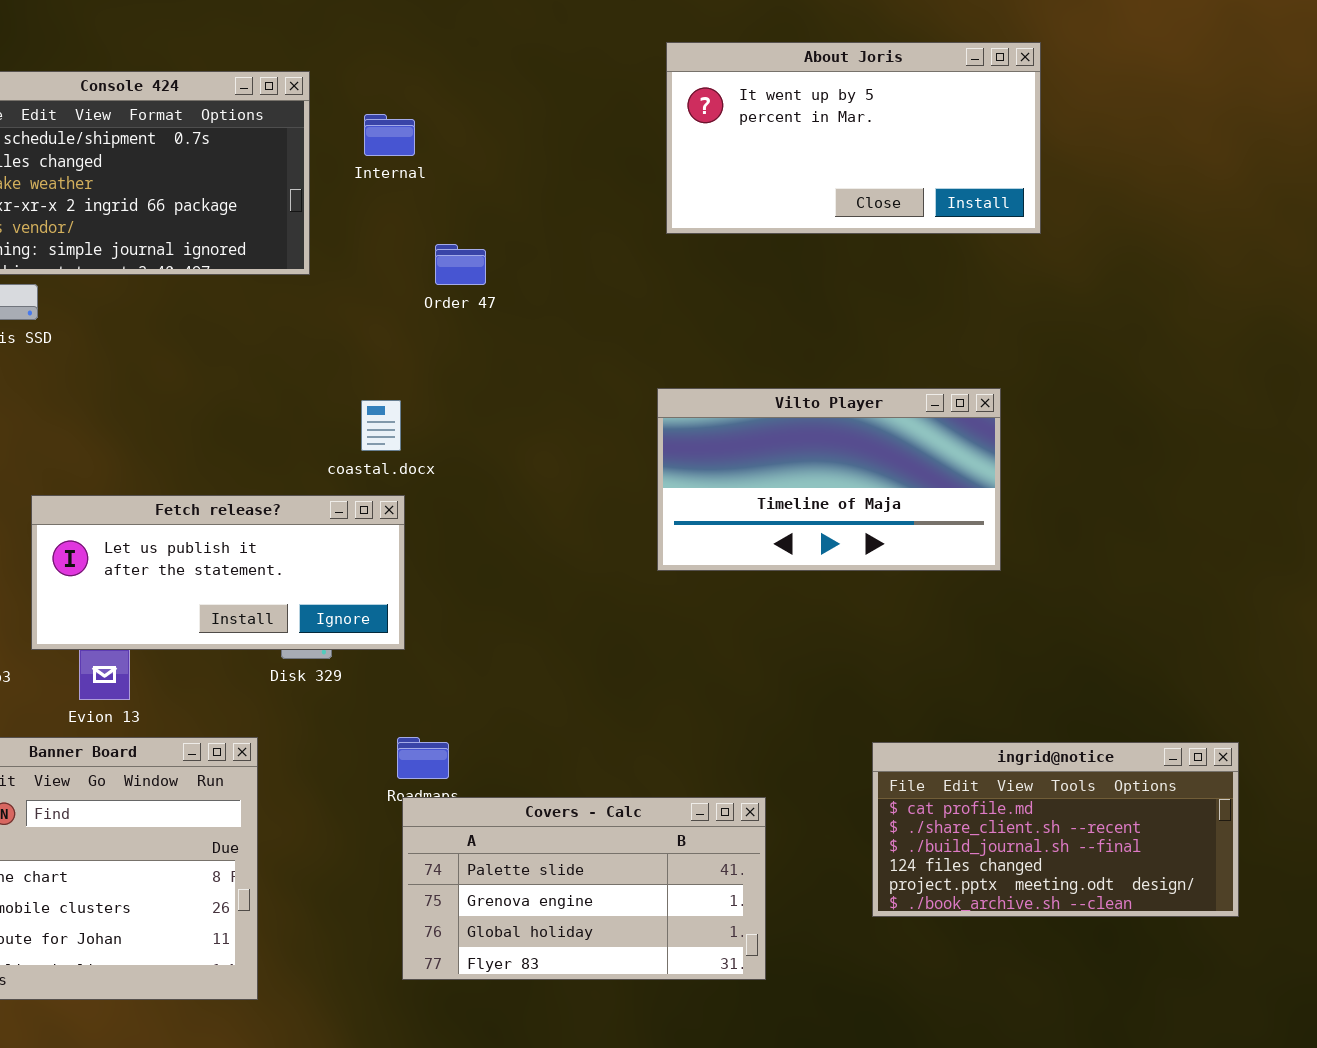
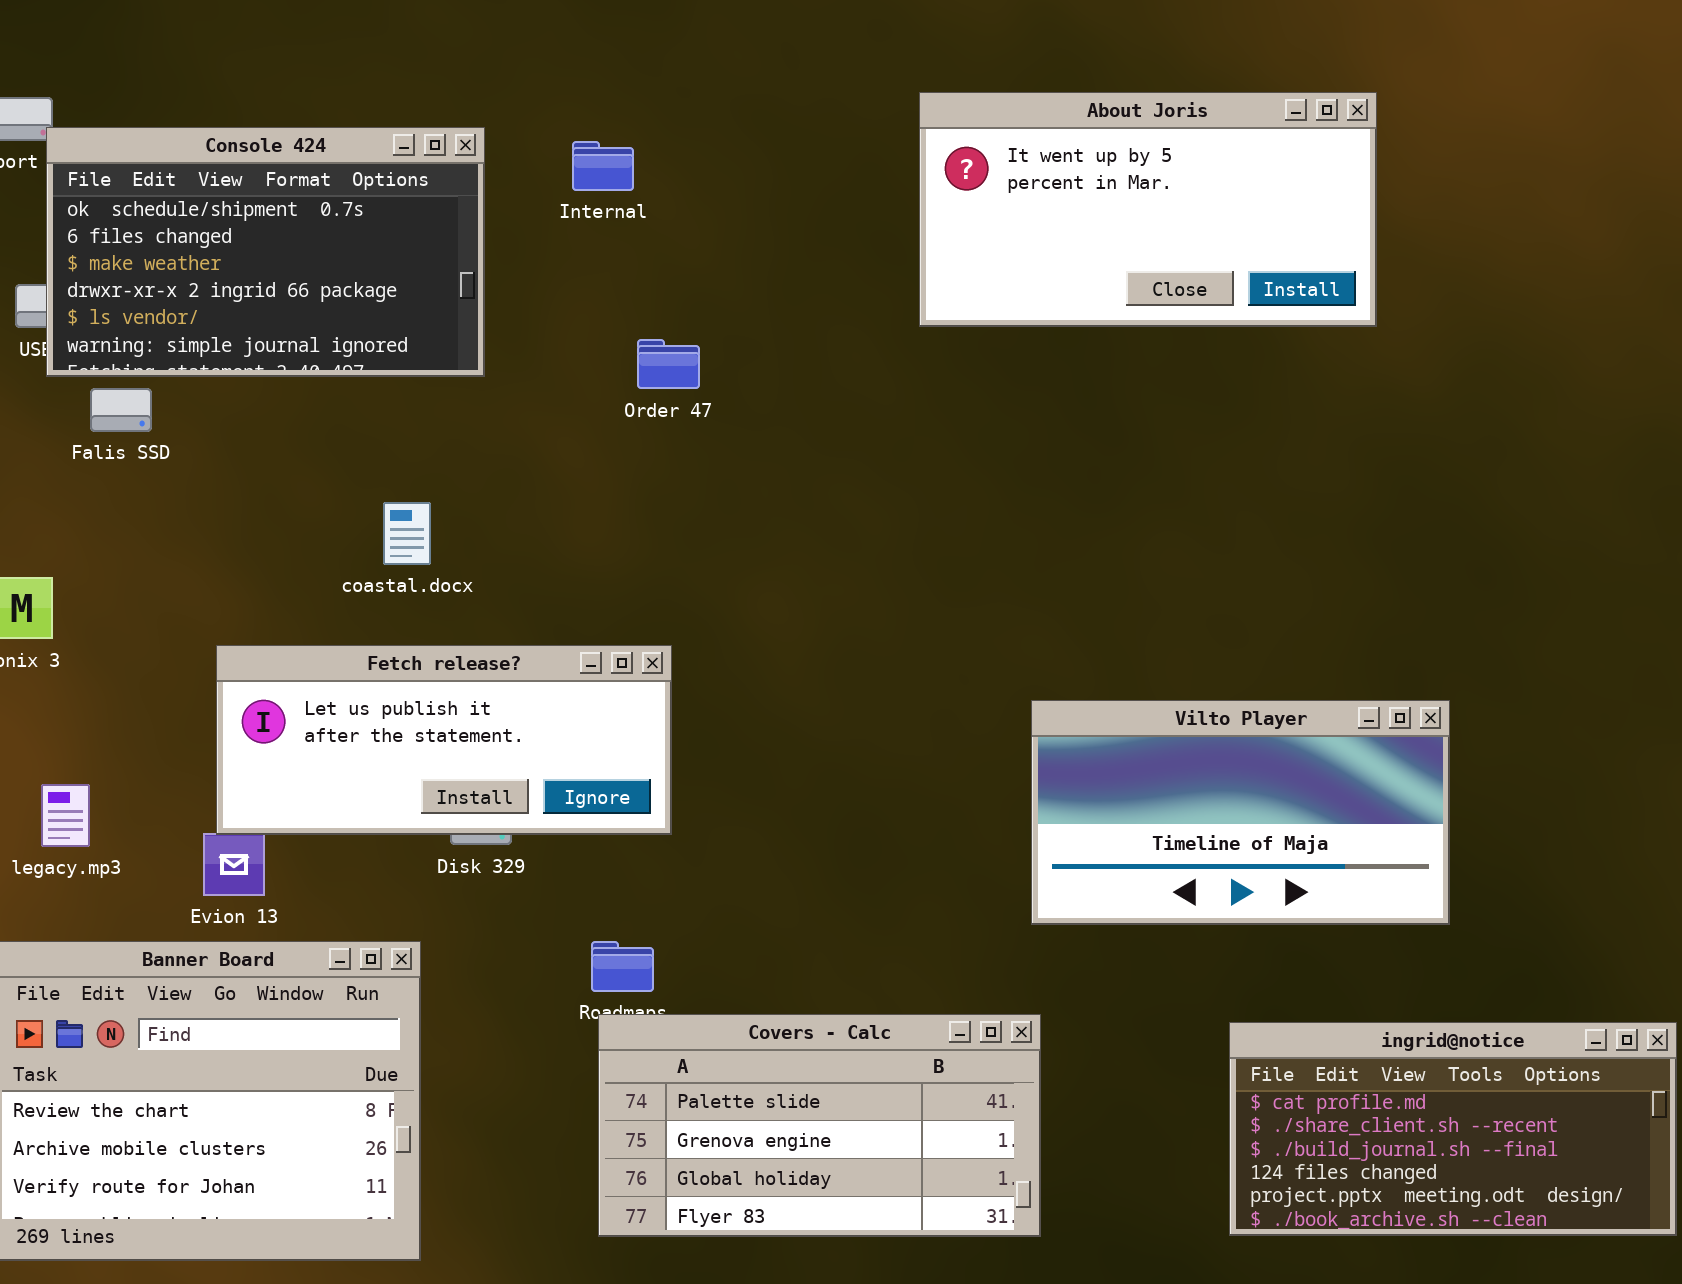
Internal: [364,114,415,156] -> [572,141,634,191], moved
Vilto Player: [657,388,1001,571] -> [1031,700,1450,925], moved
coastal.docx: [361,400,401,451] -> [383,502,431,565], moved
Fetch release?: [31,495,405,650] -> [216,645,672,835], moved
ingrid@notice: [872,742,1239,917] -> [1229,1022,1677,1236], moved

